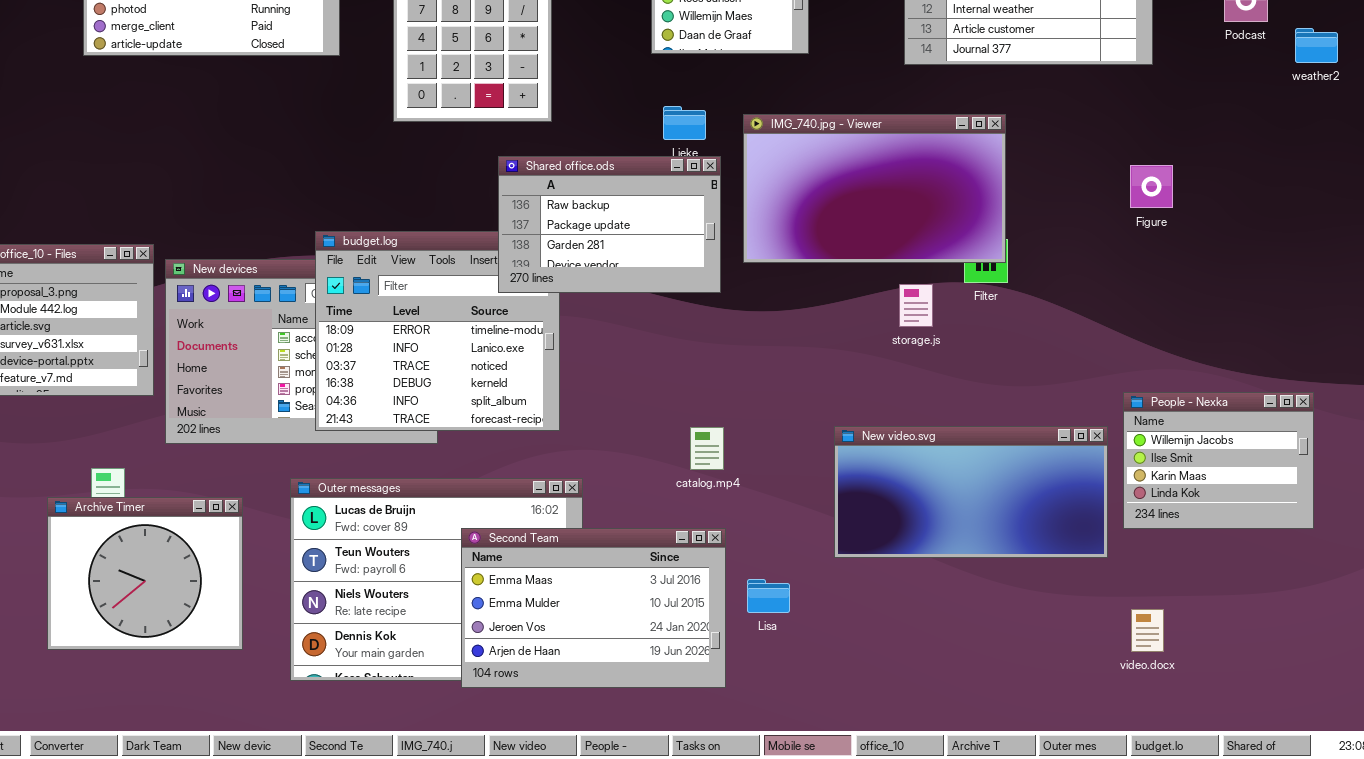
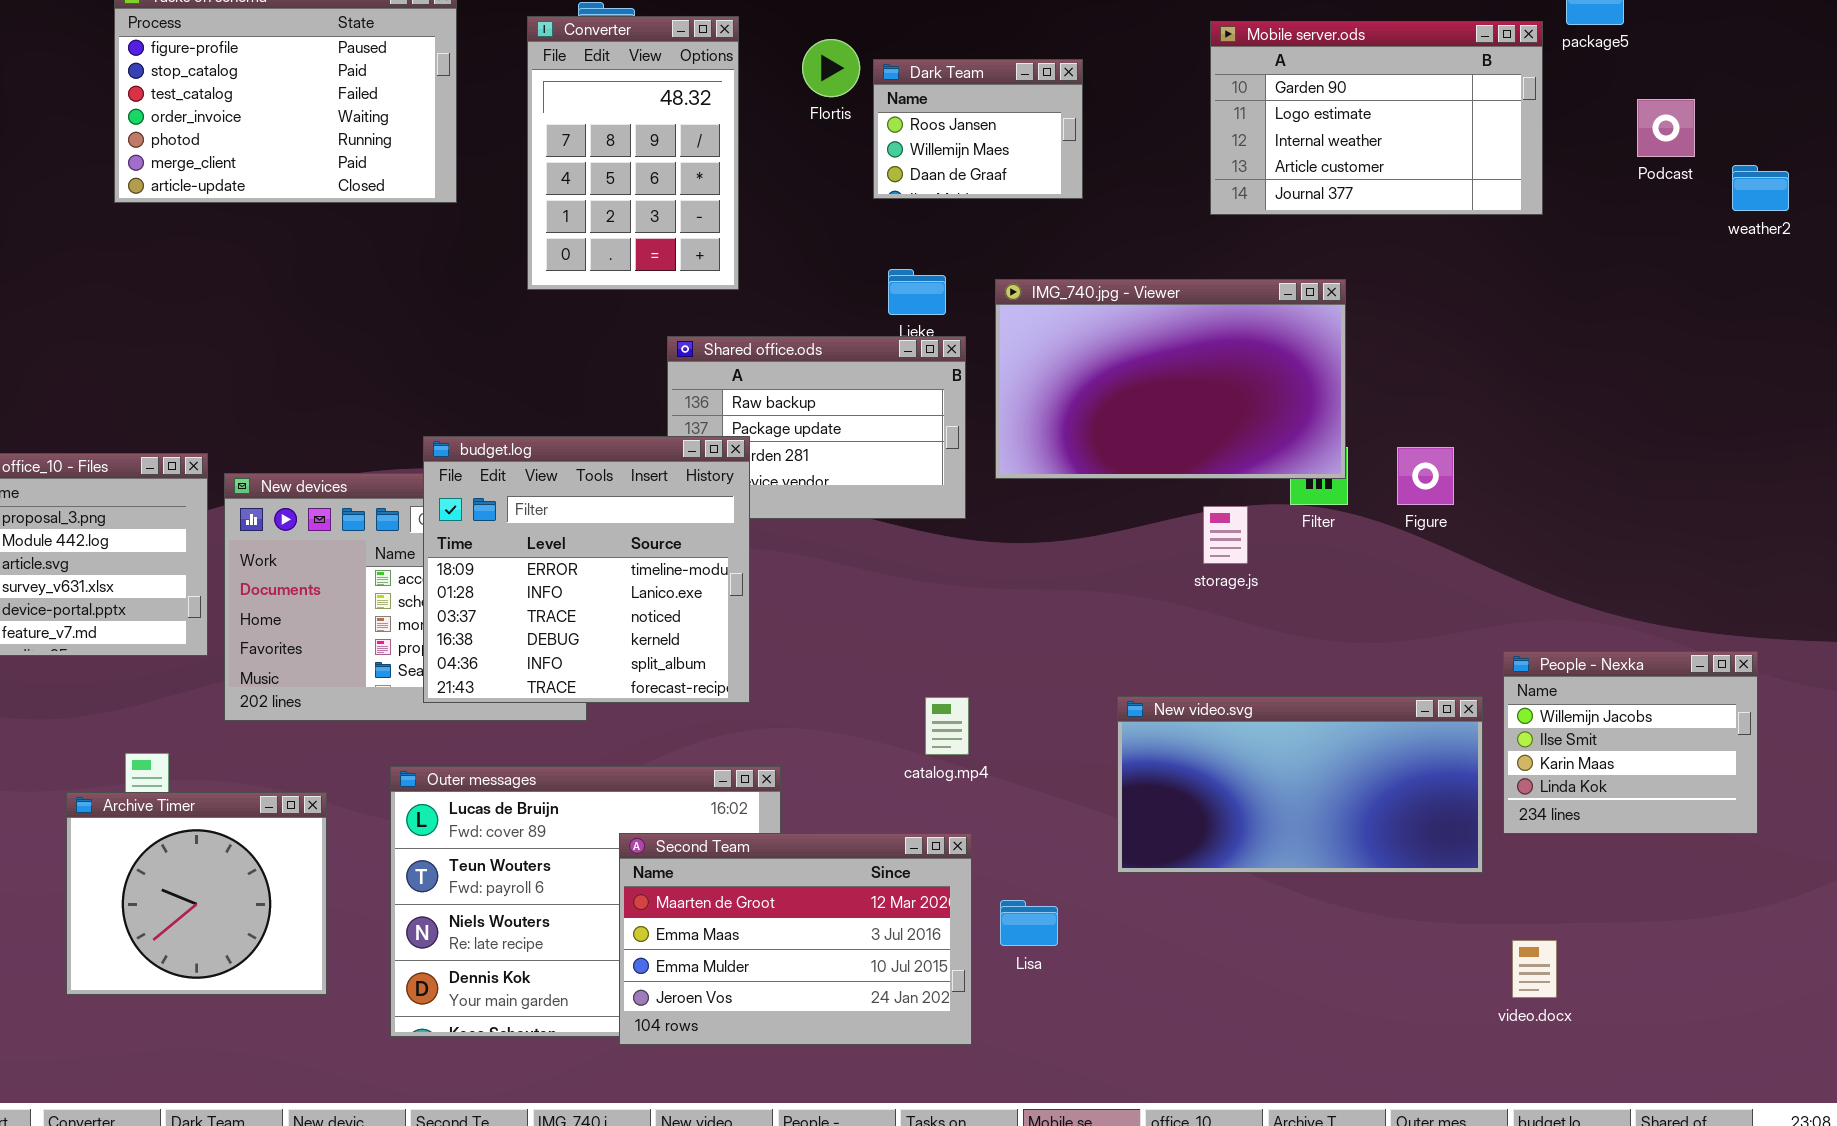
Figure: [1130,165,1173,208] -> [1397,447,1454,505], moved
budget.log: [315,231,560,431] -> [423,436,750,703], raised
Second Team: [461,528,726,688] -> [619,833,972,1045], scrolled up 1 row

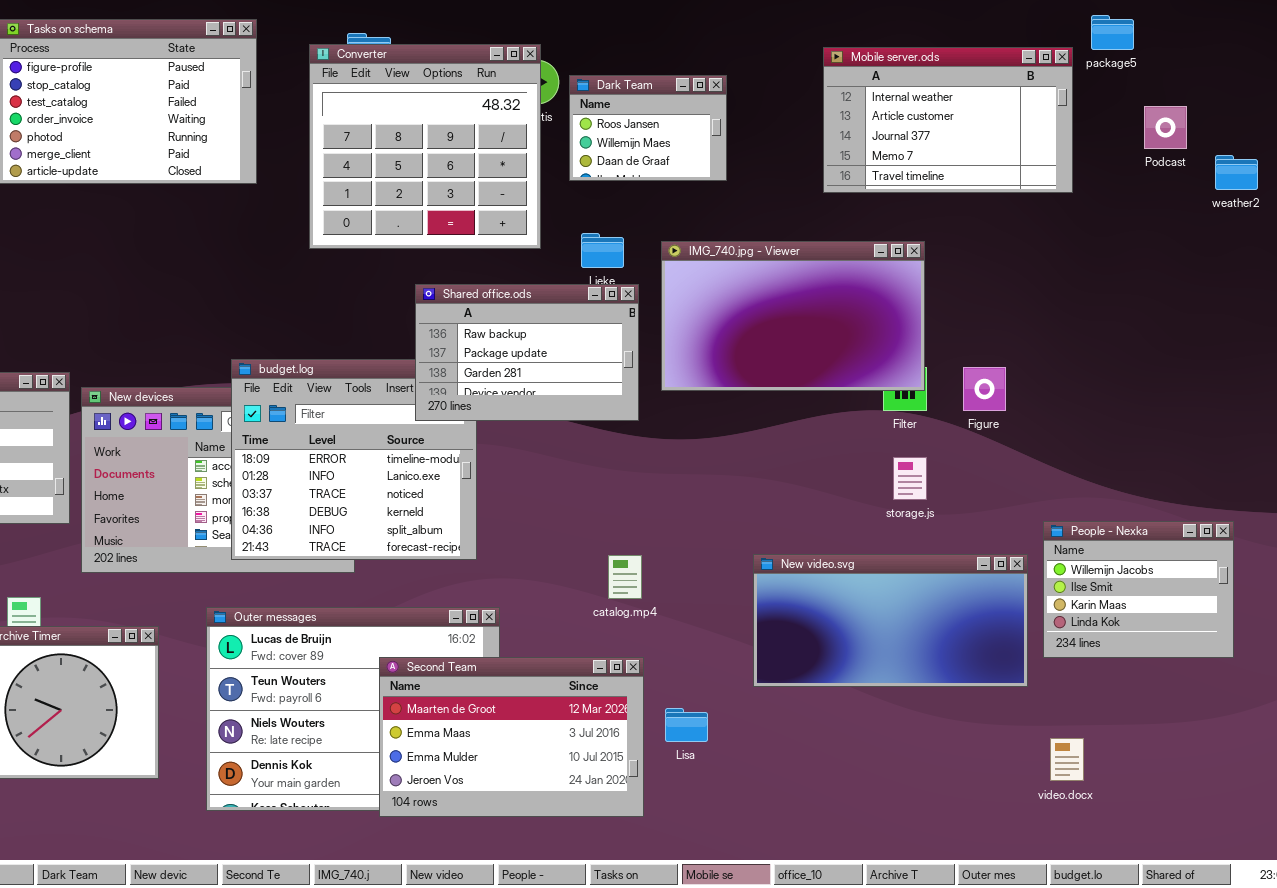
Converter: [527,16,739,290] -> [309,44,541,249], resized
Mobile server.ods: [1210,21,1543,215] -> [823,47,1073,193], scrolled down 2 rows
Shared office.ods: [667,336,966,519] -> [415,284,639,421], raised
storage.js: [1203,506,1248,564] -> [893,457,927,500], moved

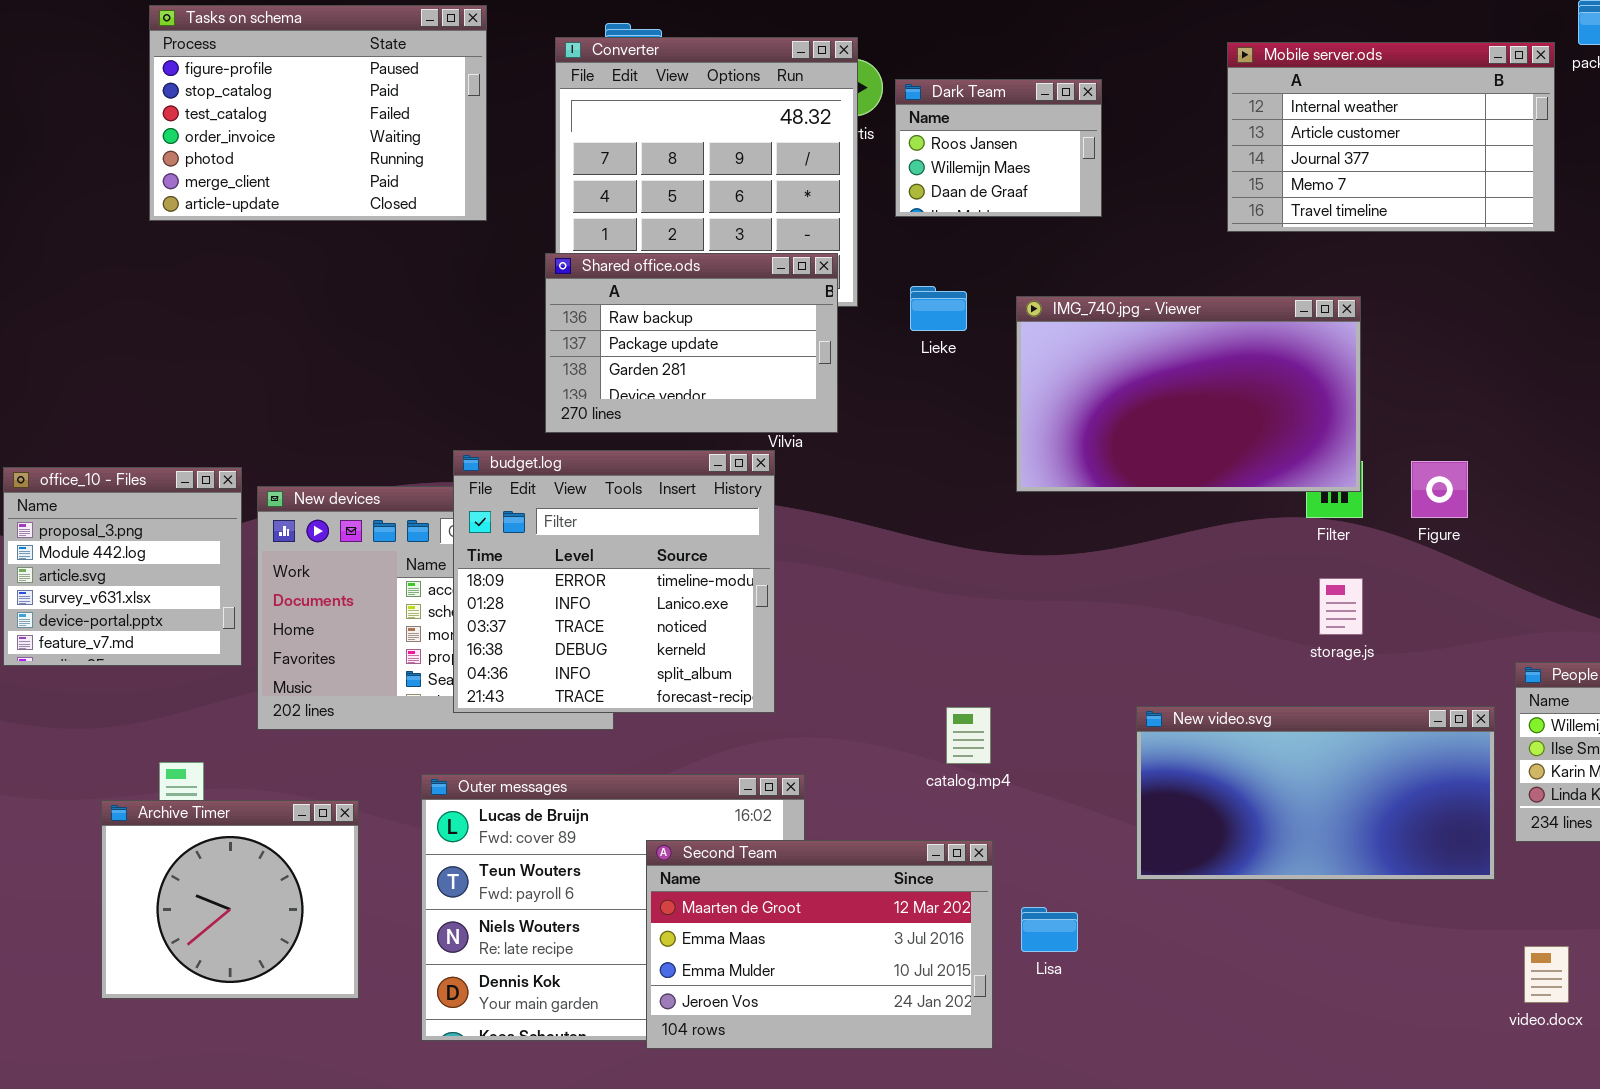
Shared office.ods: [415,284,639,421] -> [545,253,838,433], moved

